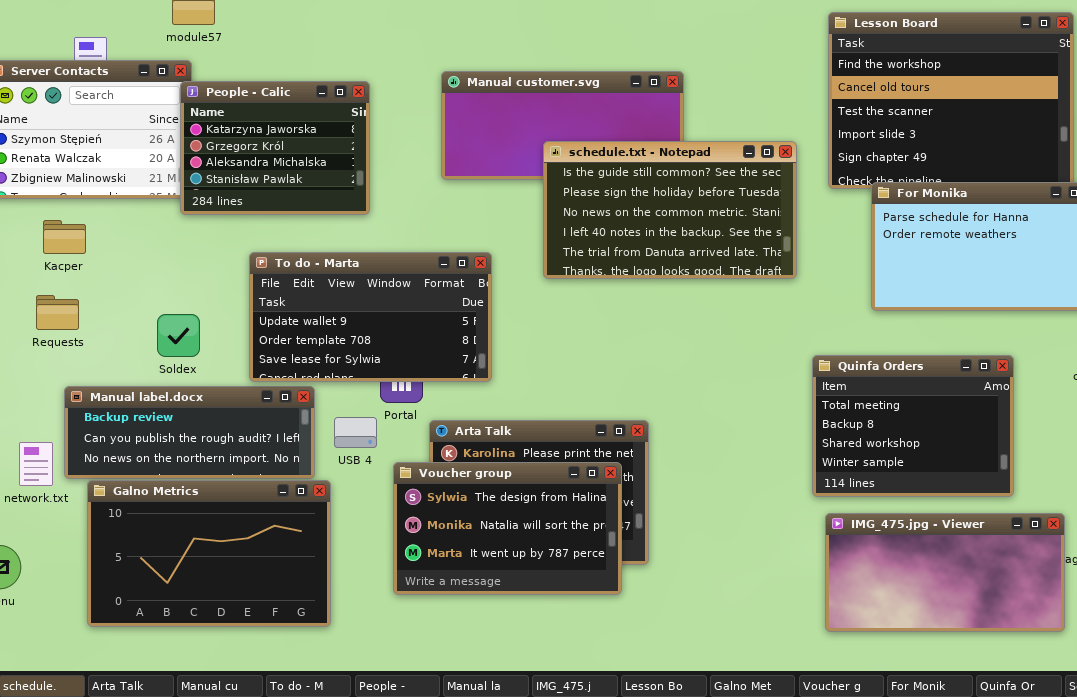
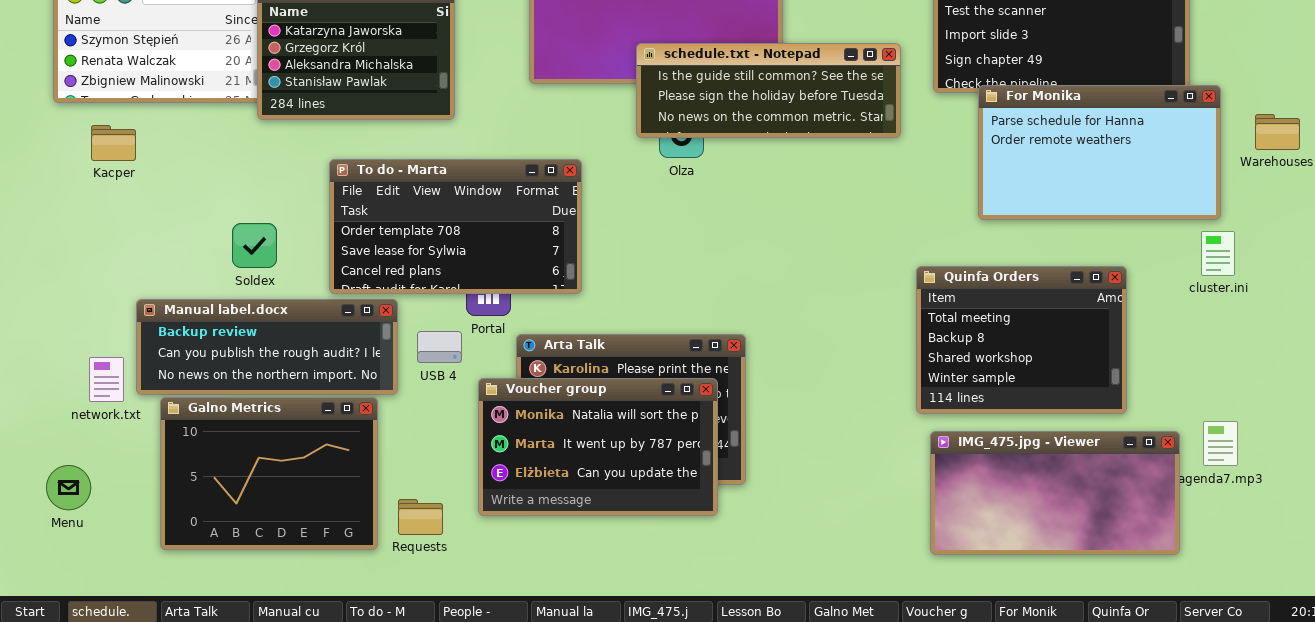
schedule.txt - Notepad: [543,141,797,279] -> [636,43,901,138], resized
Kacper: [43,220,86,254] -> [91,125,136,161], moved
To do - Marta: [249,252,492,382] -> [329,159,582,294], scrolled down 1 row
Requests: [36,295,79,330] -> [398,499,443,535], moved
Voucher group: [393,462,622,595] -> [478,378,718,516], scrolled down 1 row
Galno Metrics: [87,480,331,627] -> [160,397,378,550], resized

